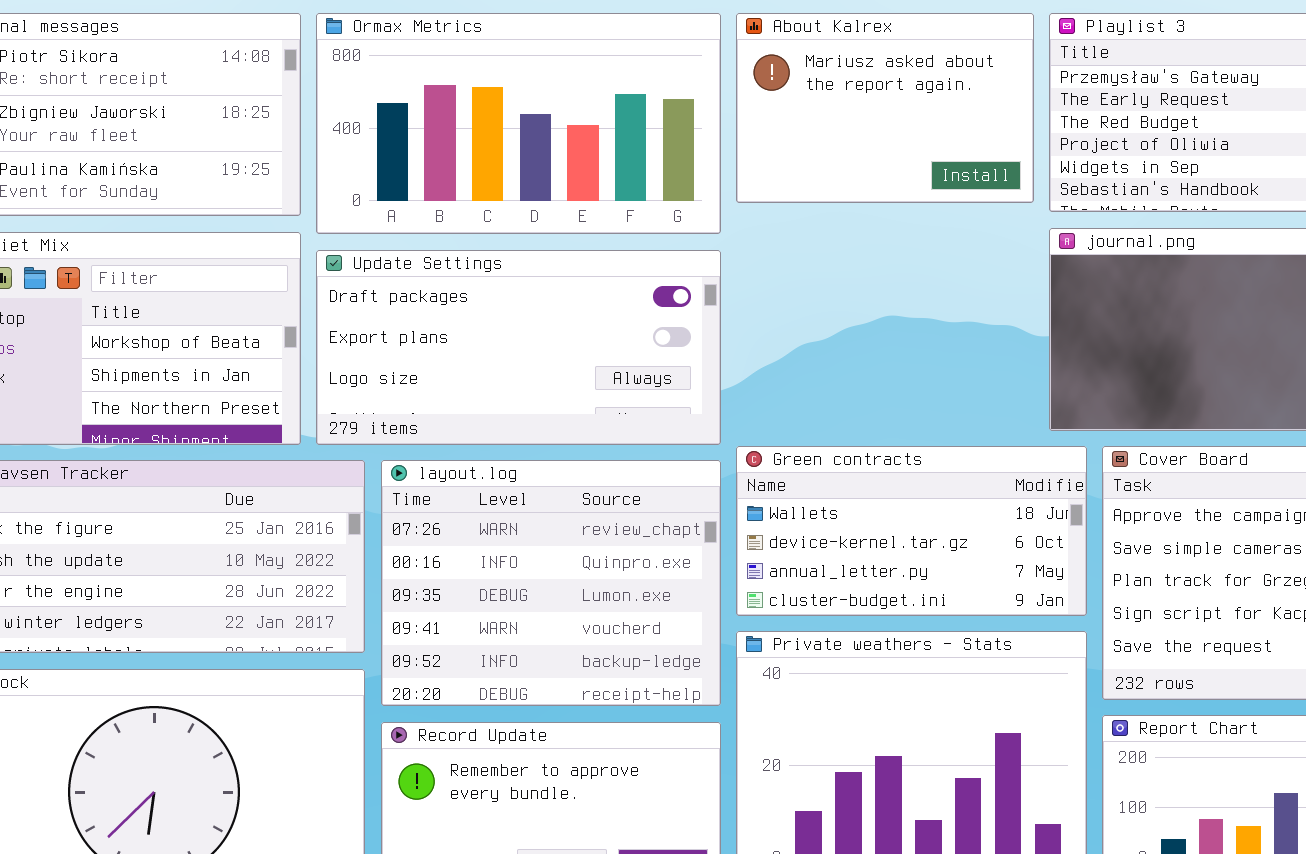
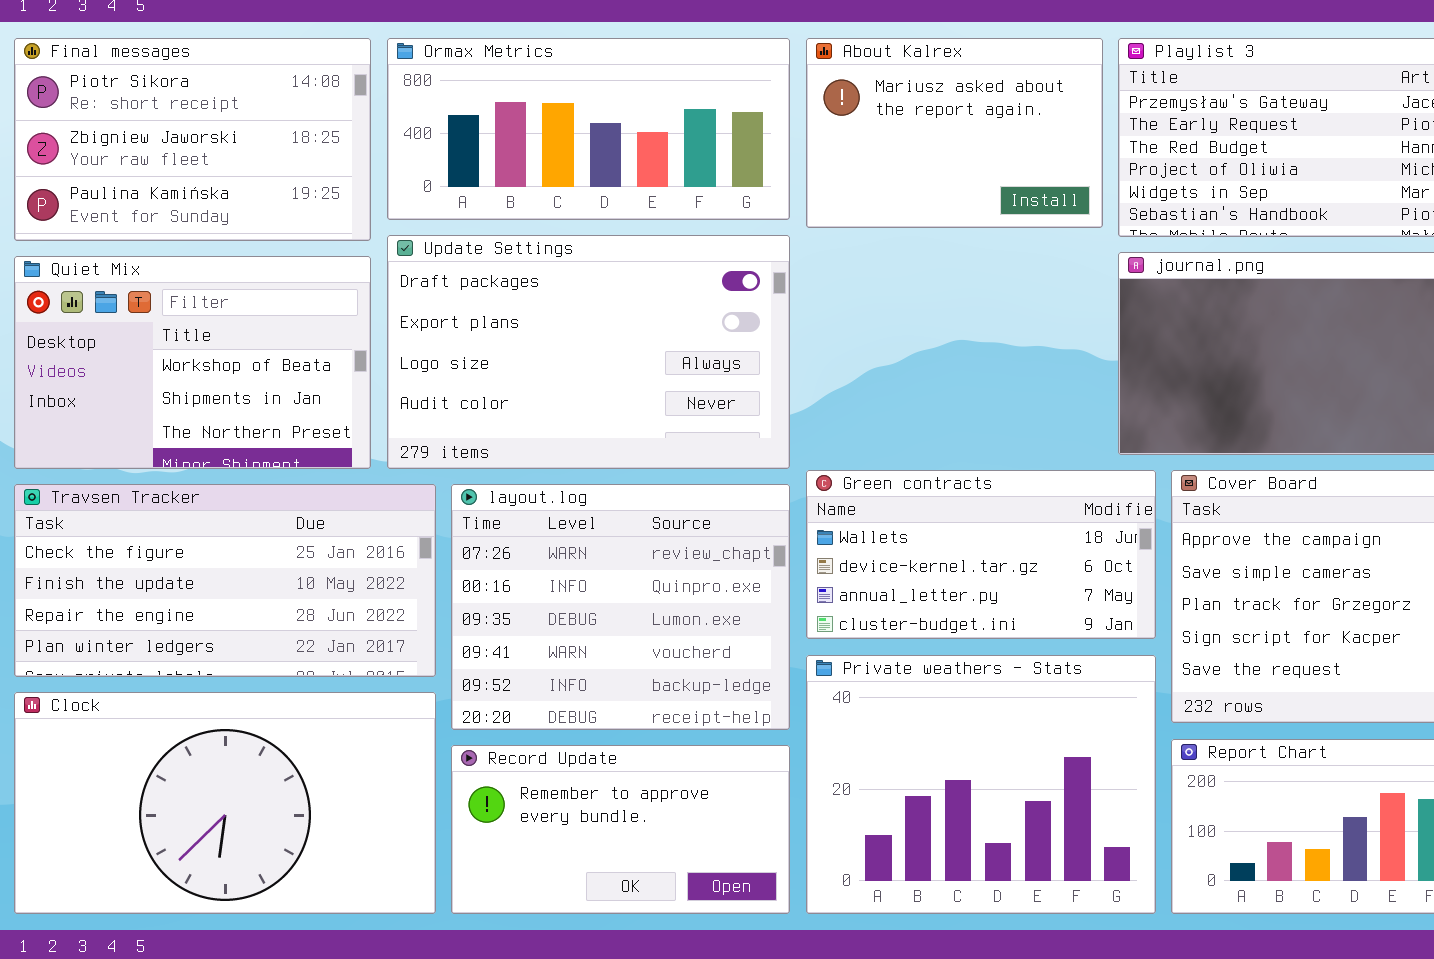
Ormax Metrics: [316,13,721,234] -> [387,38,790,220], resized
Update Settings: [316,250,721,445] -> [387,235,790,469], resized

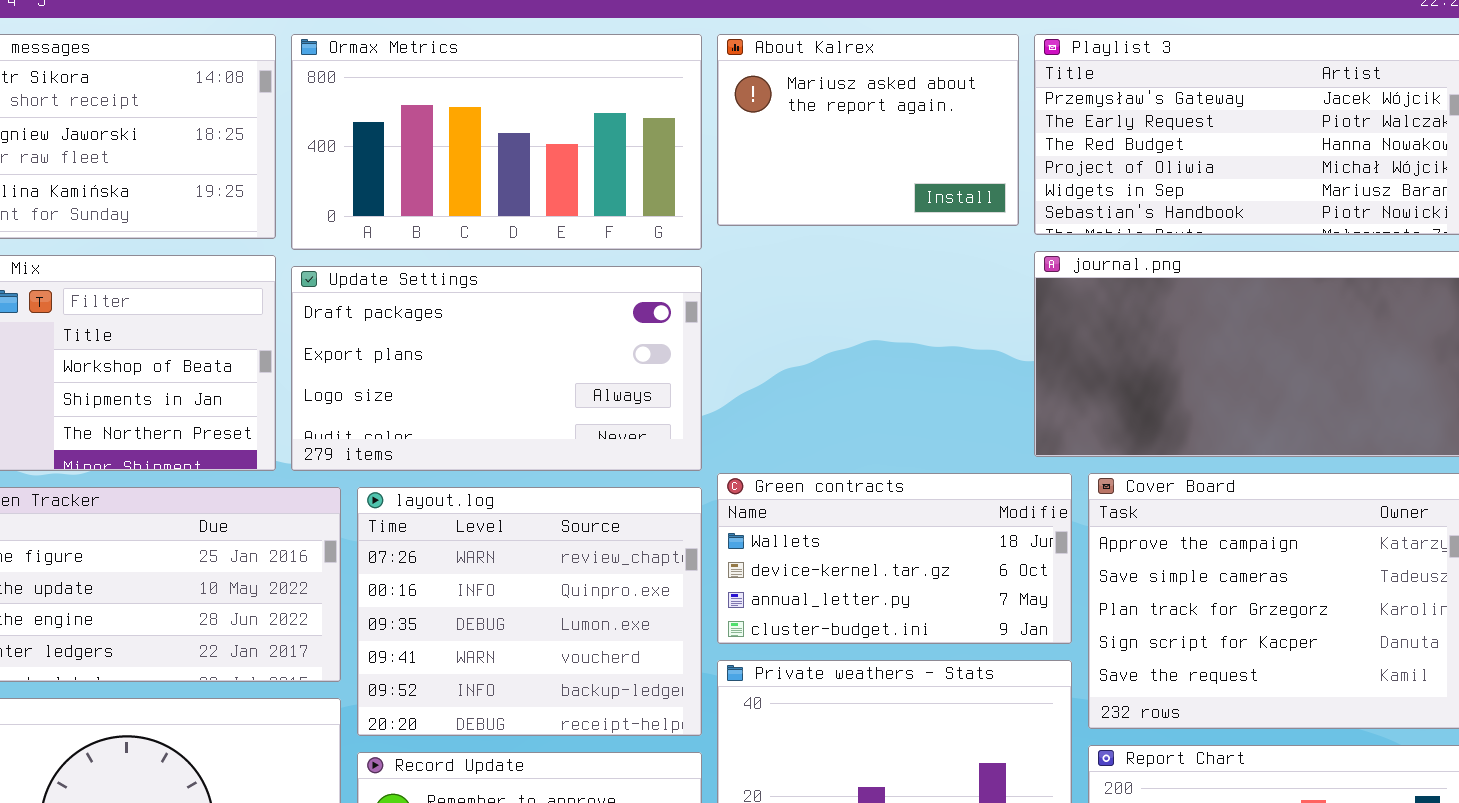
Ormax Metrics: [387,38,790,220] -> [291,34,702,250], resized
Update Settings: [387,235,790,469] -> [291,266,702,471], resized

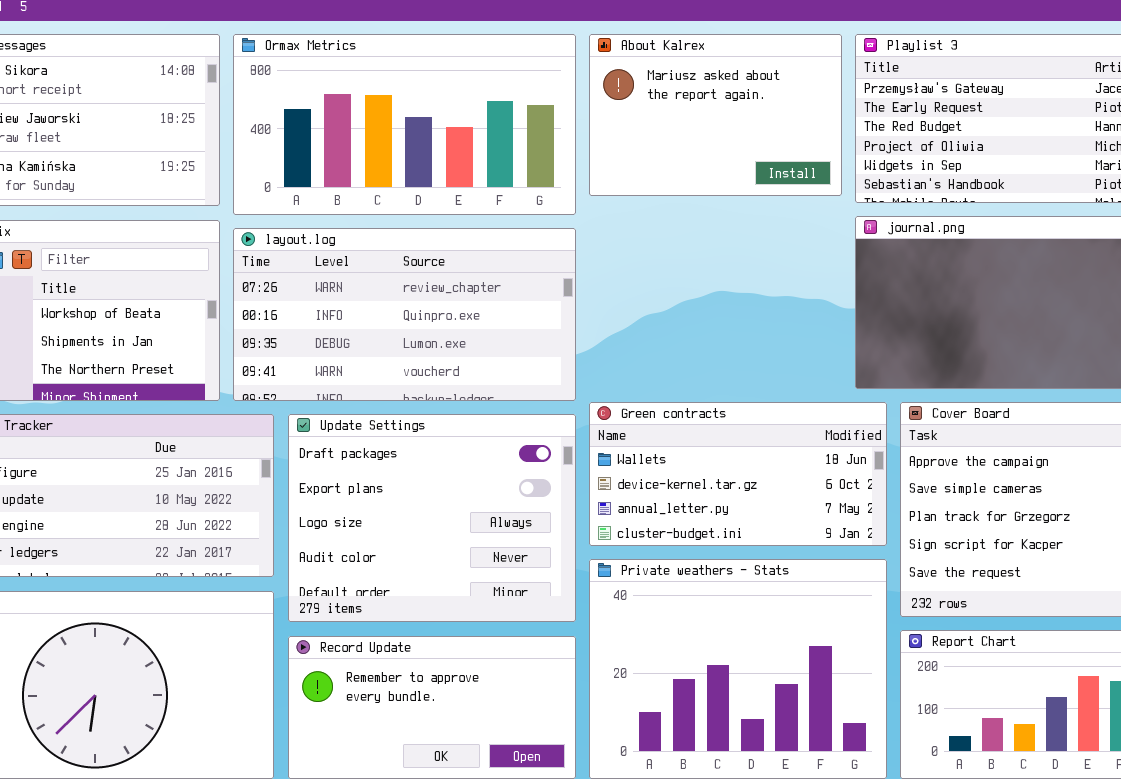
Update Settings: [291,266,702,471] -> [288,414,576,622], moved, resized
layout.log: [357,487,702,736] -> [233,228,576,401], moved, resized

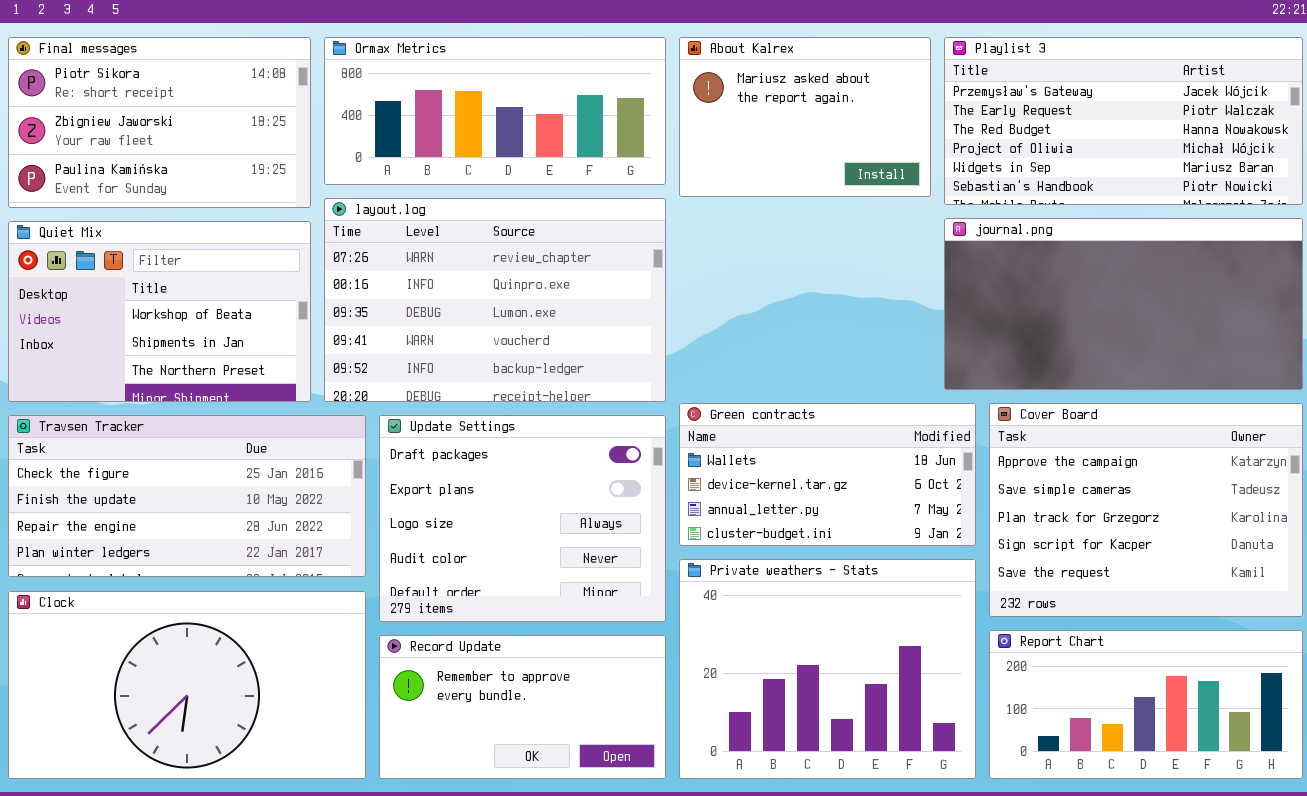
Ormax Metrics: [233,34,576,215] -> [324,37,666,185], resized
layout.log: [233,228,576,401] -> [324,198,666,402], resized

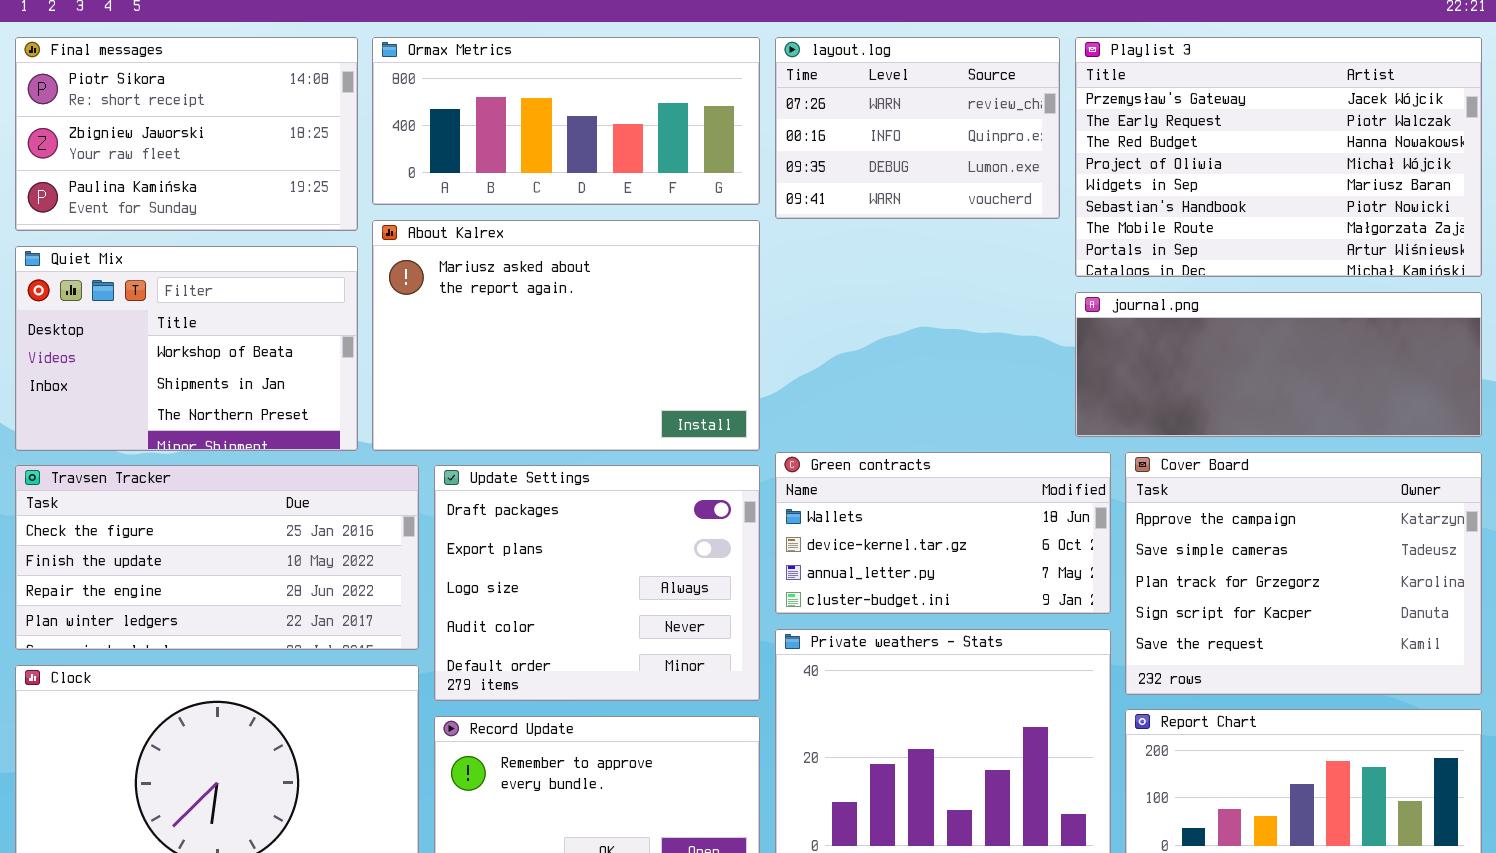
About Kalrex: [679,37,931,197] -> [372,220,760,451], moved, resized
Playlist 3: [944,37,1303,205] -> [1075,37,1482,277], resized
layout.log: [324,198,666,402] -> [775,37,1060,219], moved, resized
journal.png: [944,218,1303,390] -> [1075,292,1482,437], resized

